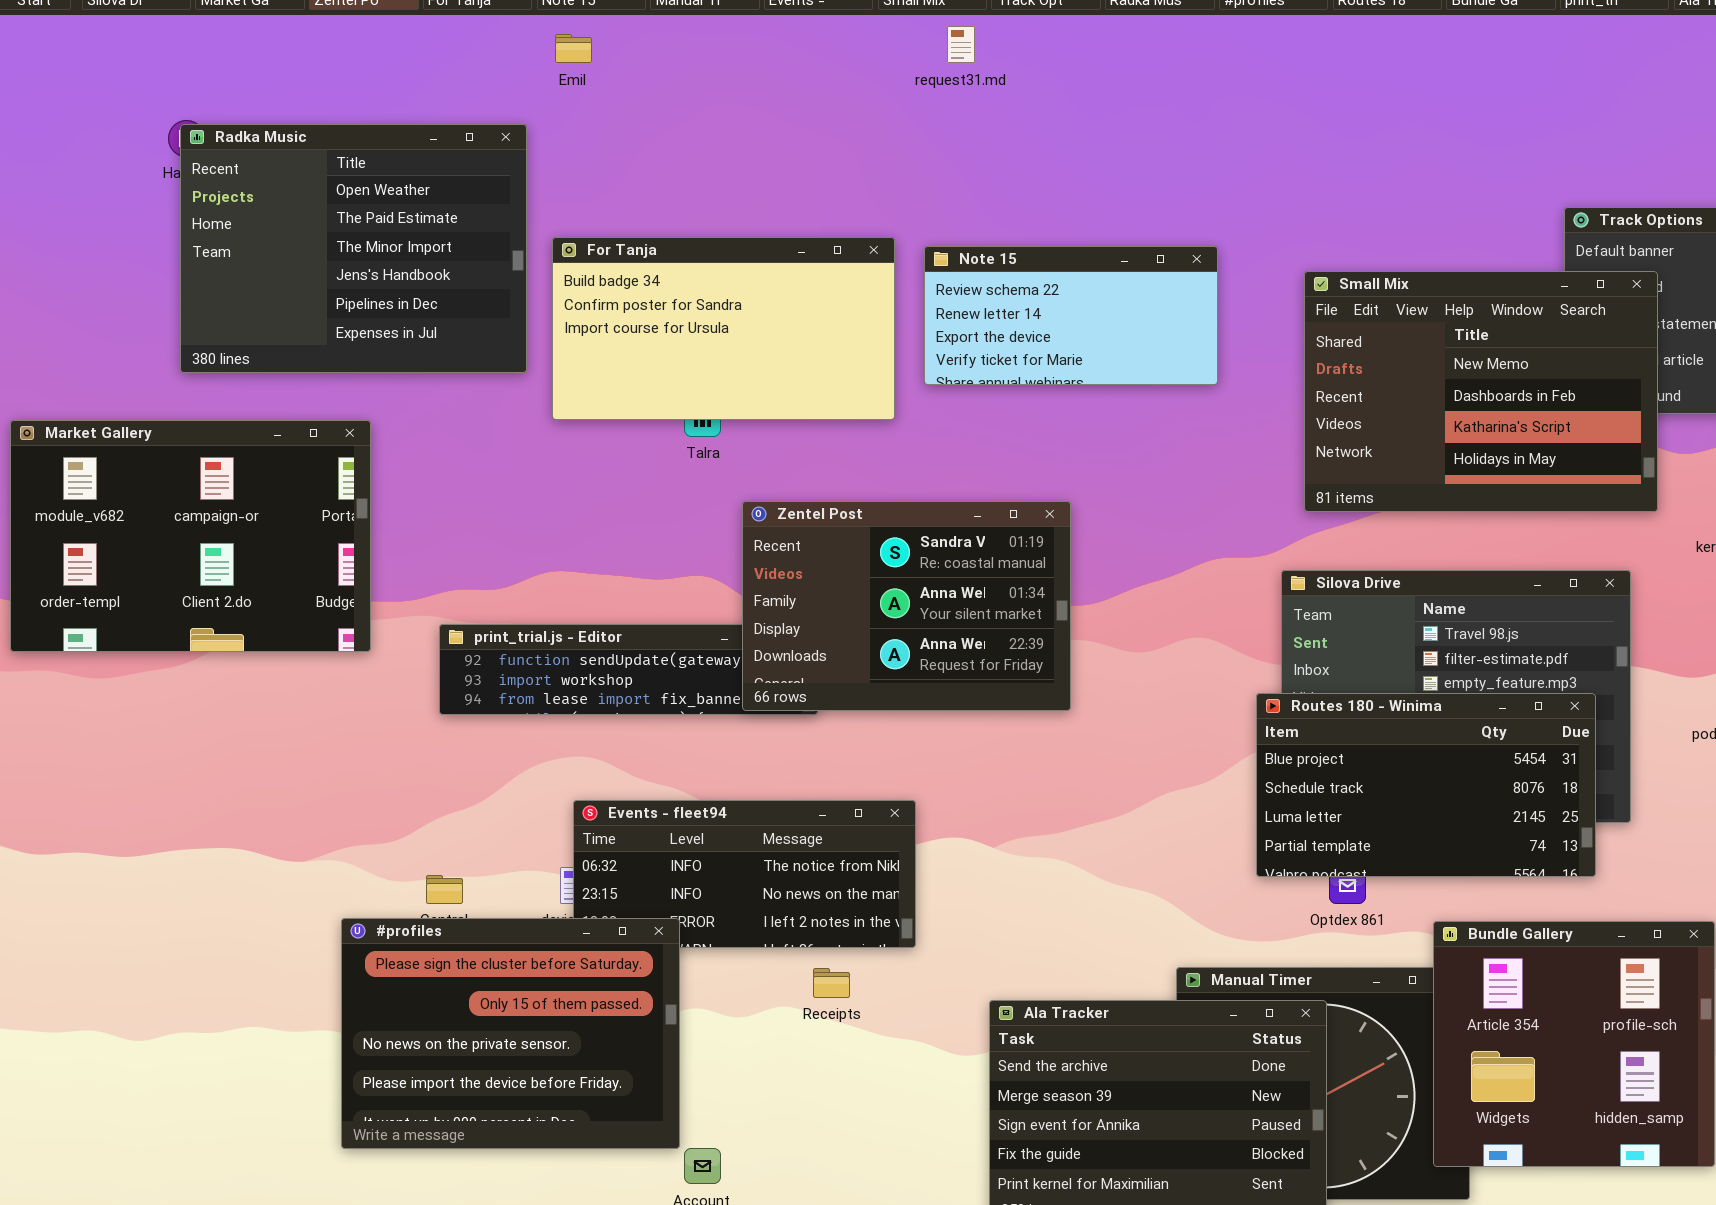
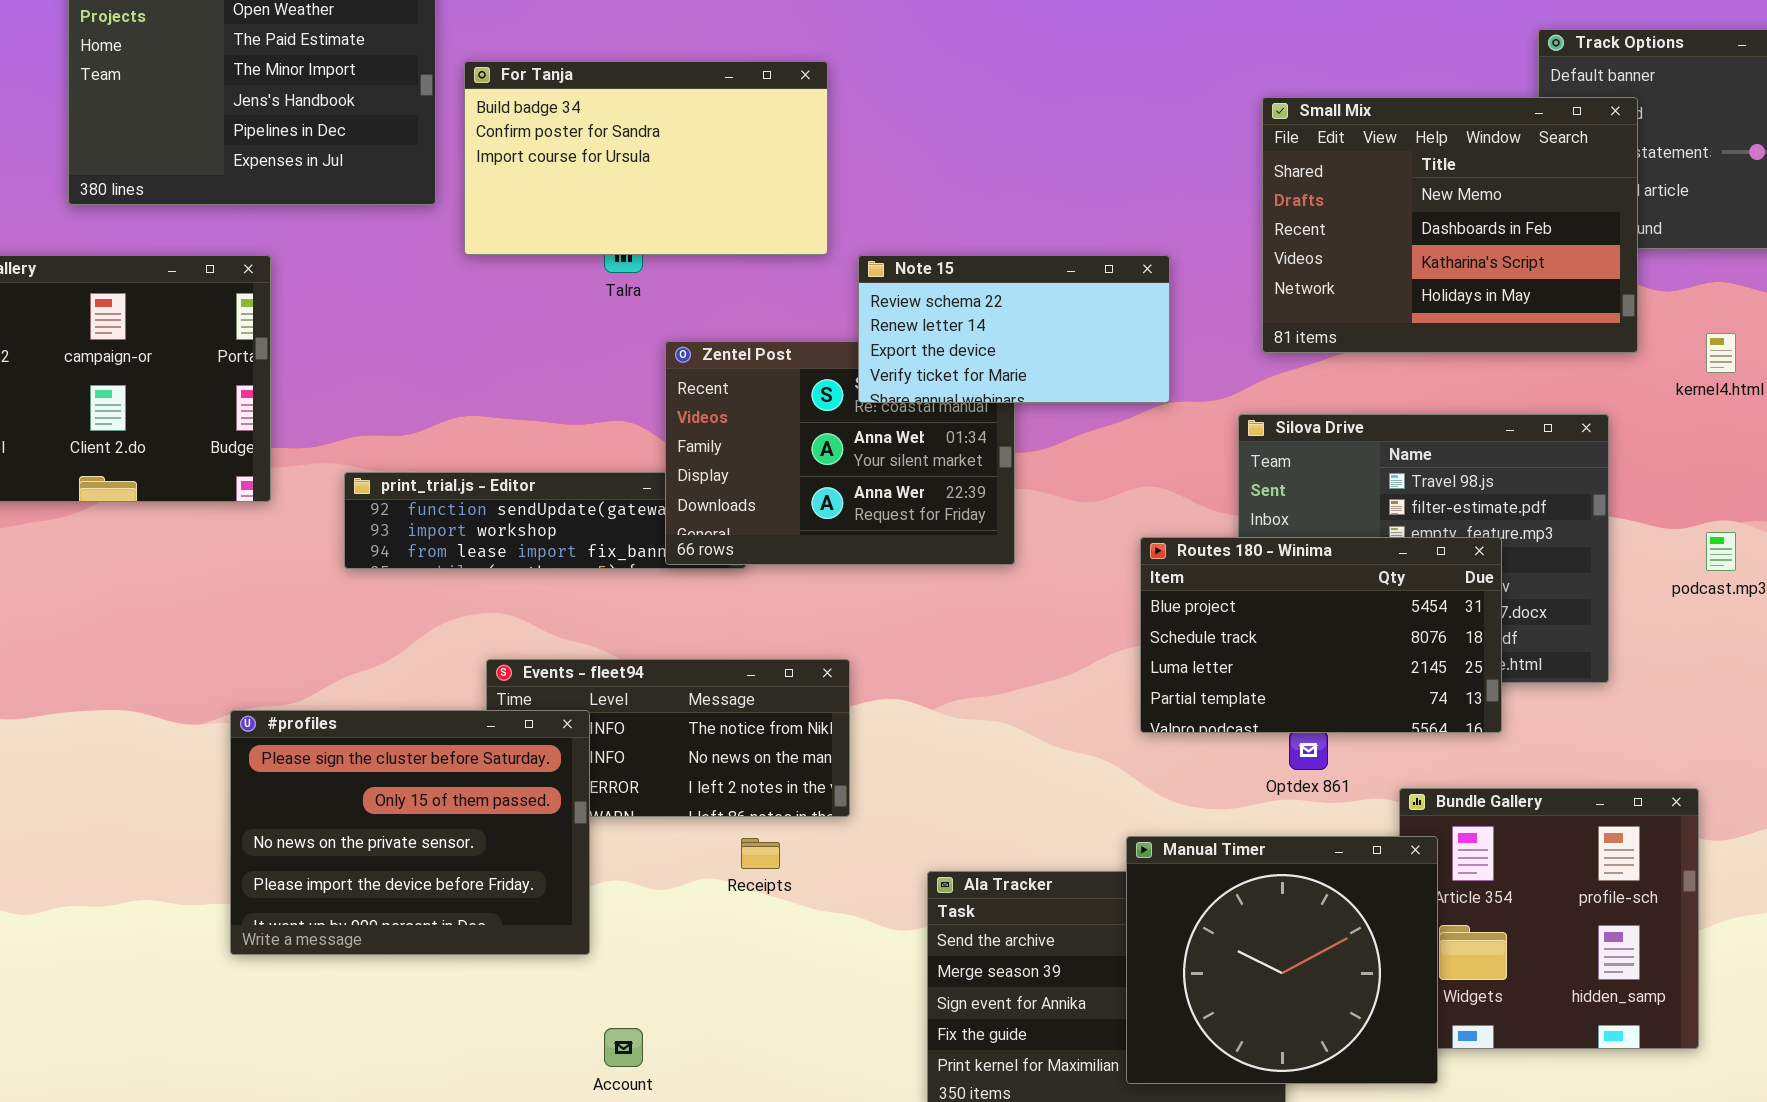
Note 15: [924,246,1218,385] -> [858,255,1170,403], moved
Routes 180 - Winima: [1256,693,1596,877] -> [1140,537,1502,733], moved
#profiles: [341,918,680,1149] -> [230,710,590,955], moved
Manual Timer: [1176,967,1470,1200] -> [1126,836,1438,1084], raised

